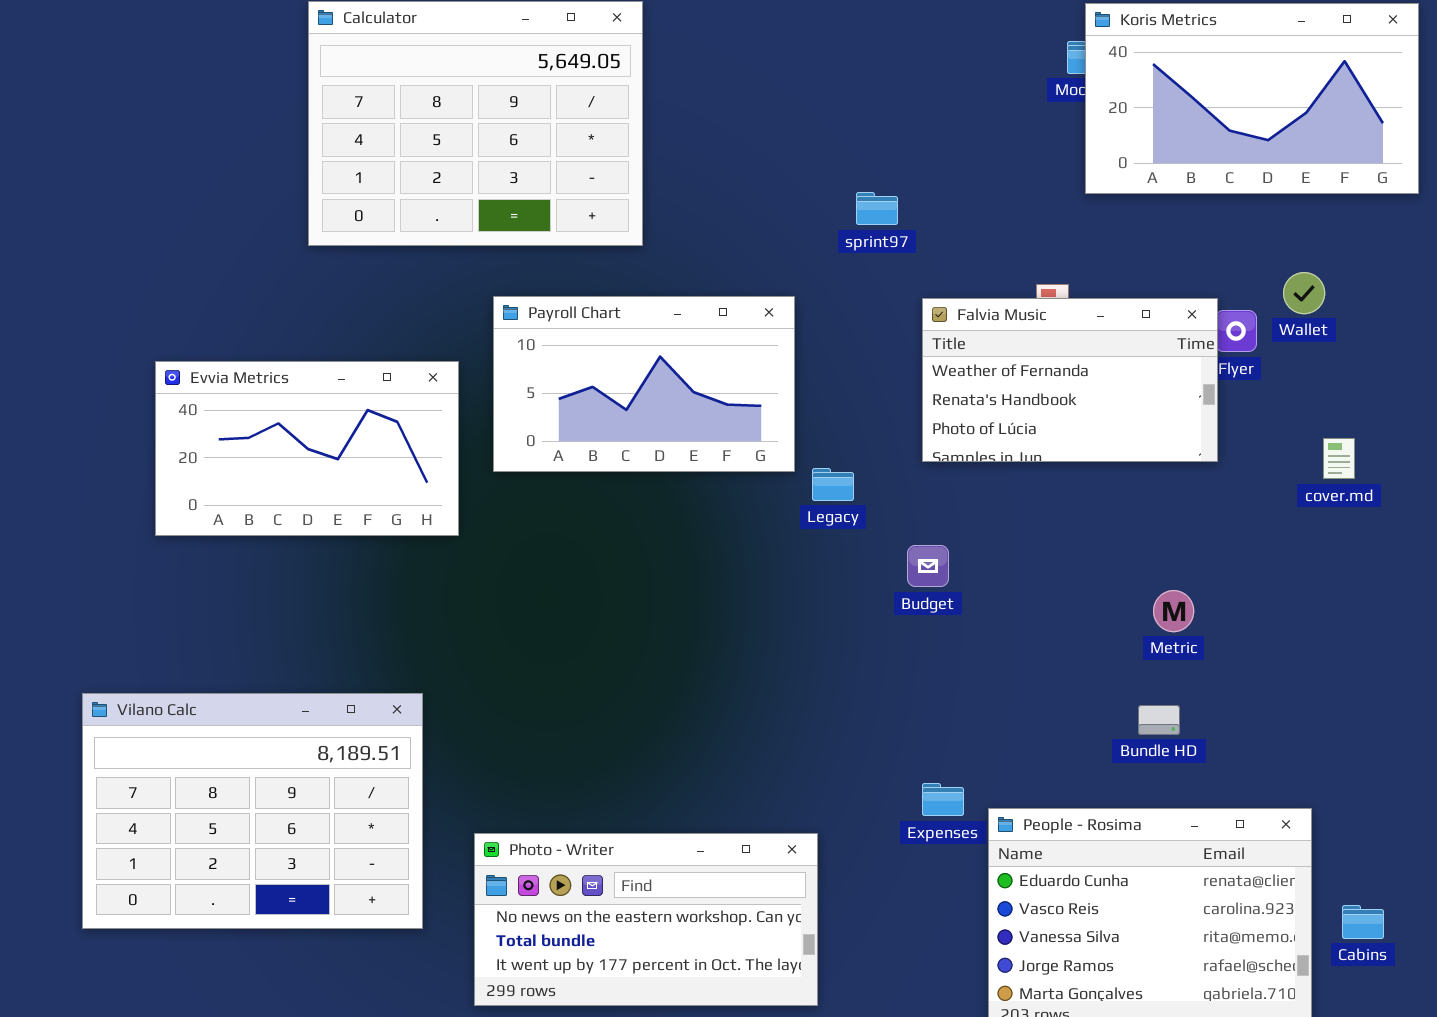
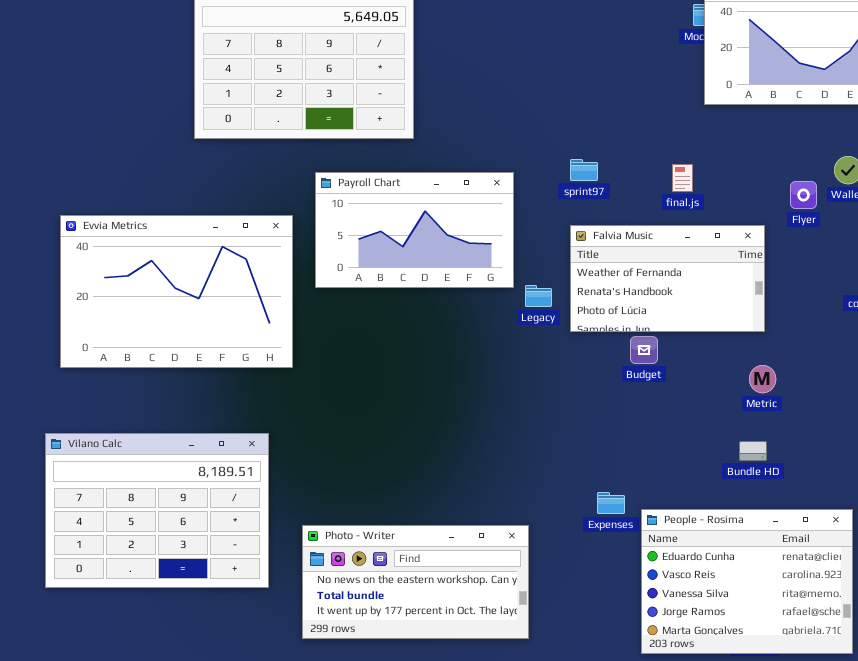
sprint97: [856,192,898,225] -> [570,159,598,181], moved
Falvia Music: [922,298,1218,462] -> [570,225,765,332], moved
Evvia Metrics: [155,361,459,536] -> [60,215,293,368], resized
Budget: [907,545,949,587] -> [630,336,658,364], moved

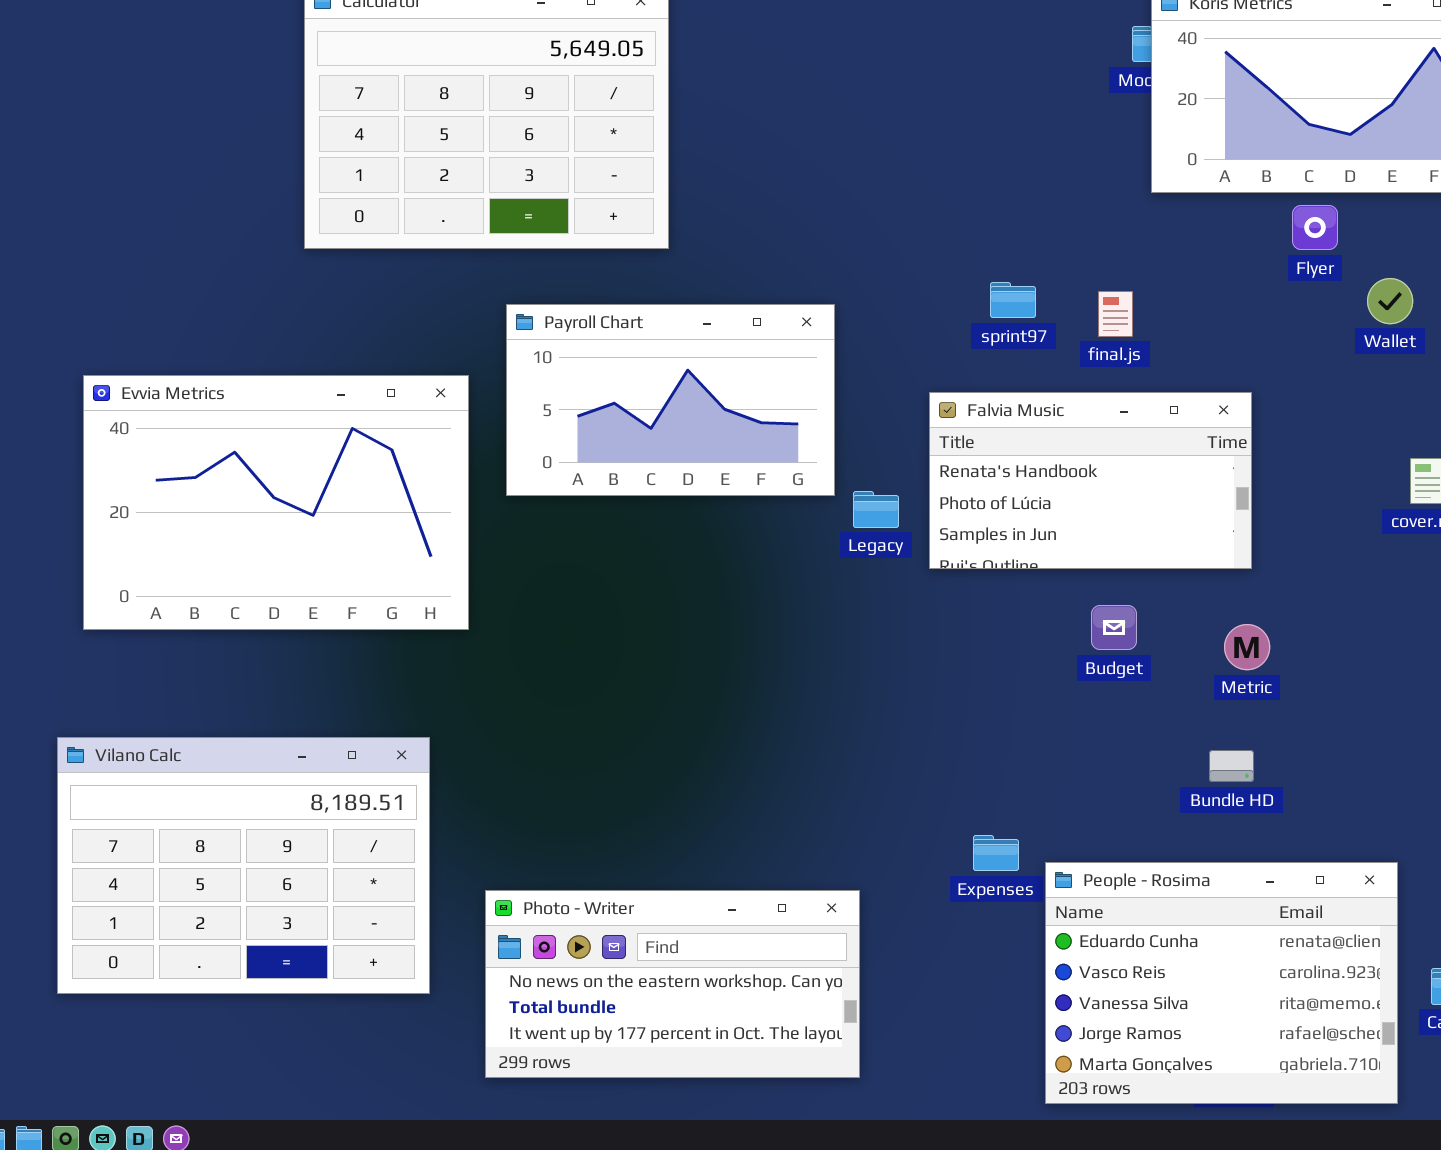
sprint97: [570,159,598,181] -> [990,282,1036,318], moved
Flyer: [790,181,817,209] -> [1292,205,1338,250], moved
Falvia Music: [570,225,765,332] -> [929,392,1252,569], scrolled down 1 row
Budget: [630,336,658,364] -> [1091,605,1137,650], moved

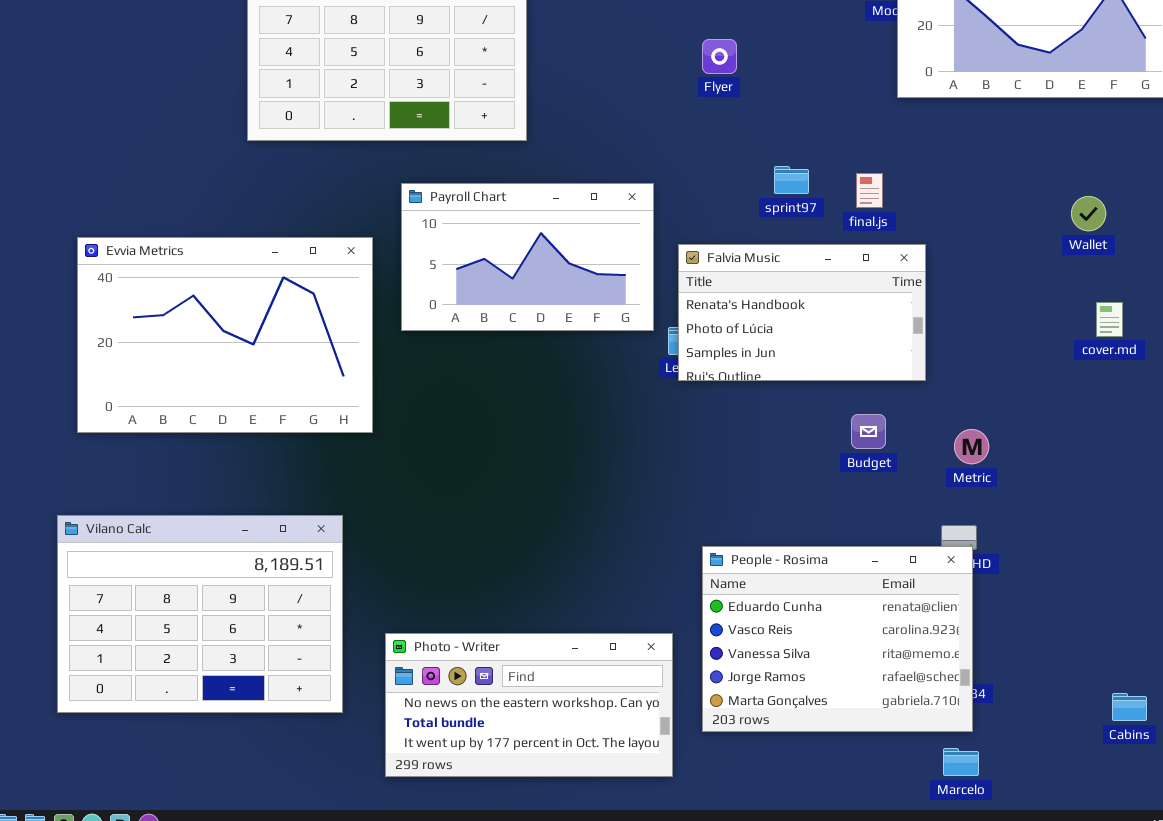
Flyer: [1292,205,1338,250] -> [702,39,737,74], moved
Wallet: [1367,278,1413,324] -> [1071,196,1106,231], moved
Falvia Music: [929,392,1252,569] -> [678,244,926,381], moved
People - Rosima: [1045,862,1398,1104] -> [702,546,973,732], moved

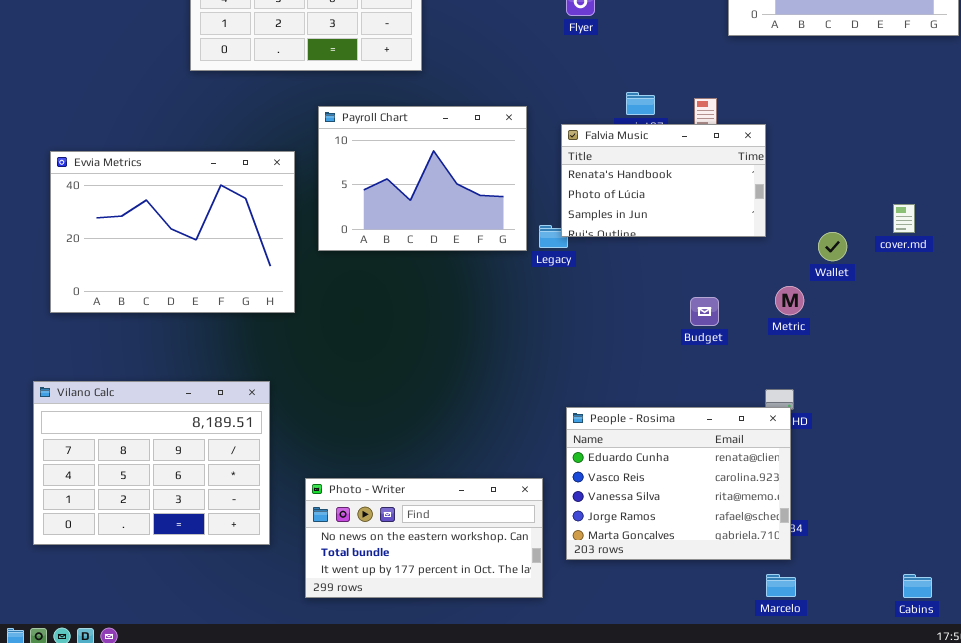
Payroll Chart: [401,183,654,331] -> [318,106,527,251], resized
Wallet: [1071,196,1106,231] -> [818,232,847,261], moved
Falvia Music: [678,244,926,381] -> [561,124,766,237], moved
Metric: [954,429,989,464] -> [775,286,804,315], moved
Cabins: [1112,693,1147,721] -> [903,574,932,598], moved

